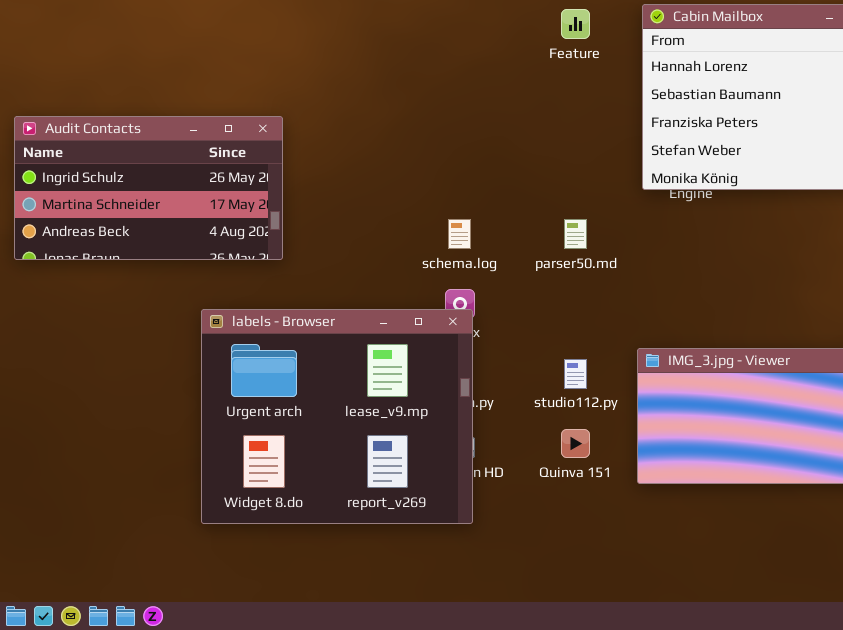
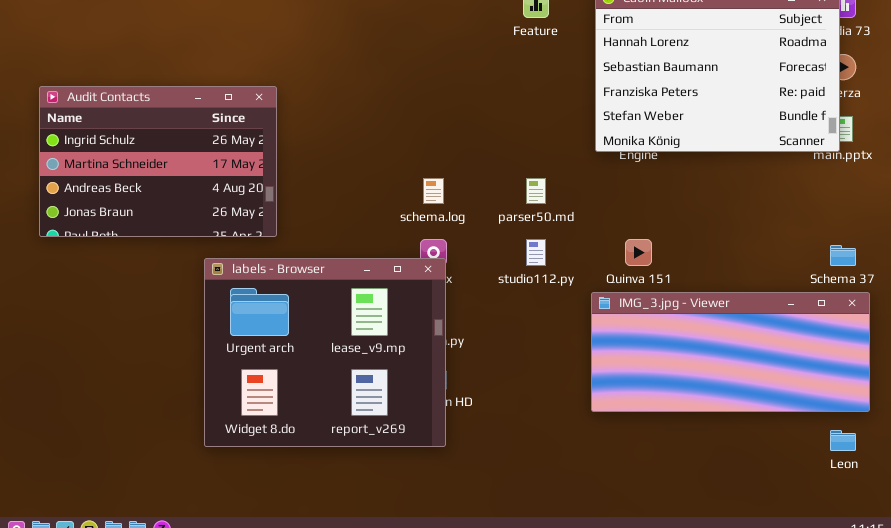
Audit Contacts: [14,116,283,260] -> [39,86,277,237], resized
studio112.py: [564,359,587,389] -> [526,239,546,266], moved
Quinva 151: [561,429,590,458] -> [625,239,652,266], moved

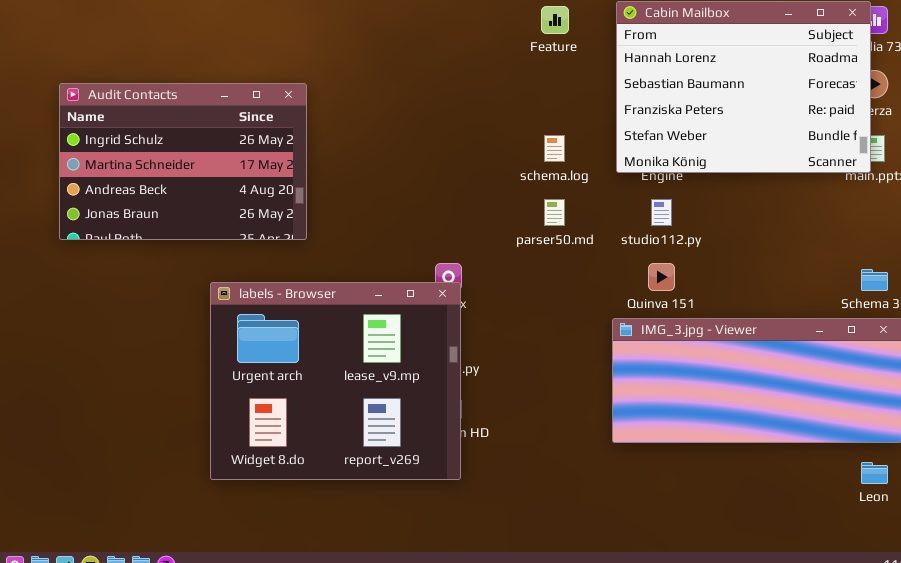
Audit Contacts: [39,86,277,237] -> [59,83,307,240], moved
schema.log: [423,178,444,204] -> [544,135,565,162], moved
studio112.py: [526,239,546,266] -> [651,199,672,226], moved

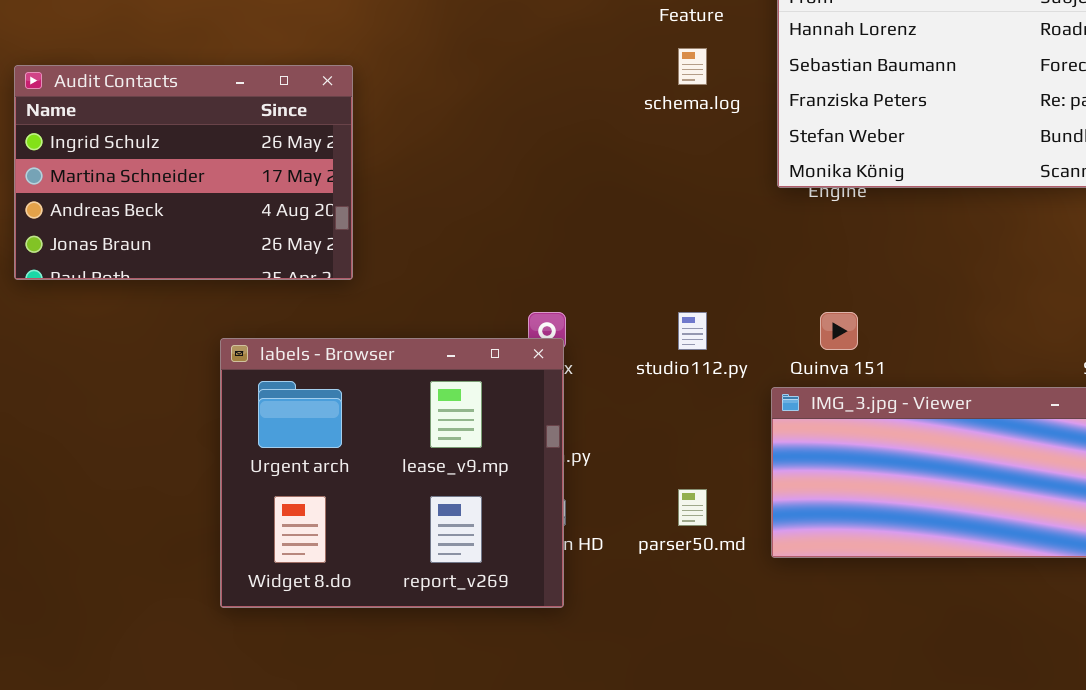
schema.log: [544,135,565,162] -> [678,48,707,85], moved
parser50.md: [544,199,565,226] -> [678,489,707,526], moved
studio112.py: [651,199,672,226] -> [678,312,707,350], moved

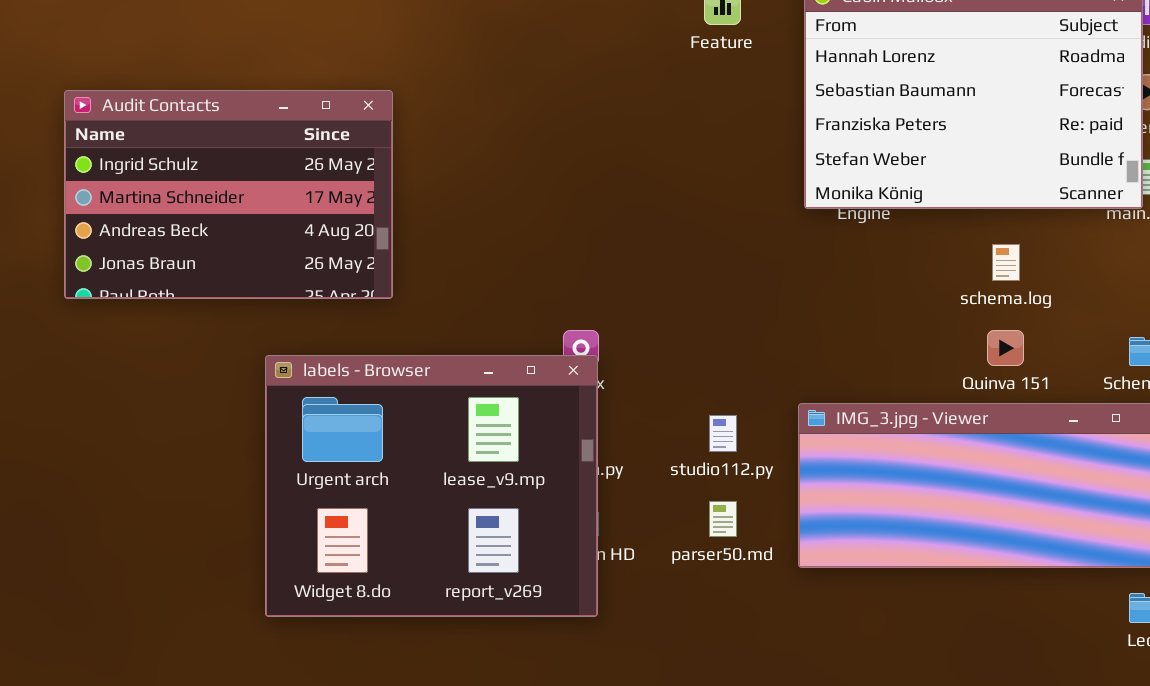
schema.log: [678,48,707,85] -> [992,244,1020,281], moved
studio112.py: [678,312,707,350] -> [709,415,737,452], moved
Quinva 151: [820,312,858,350] -> [987,330,1024,366], moved

